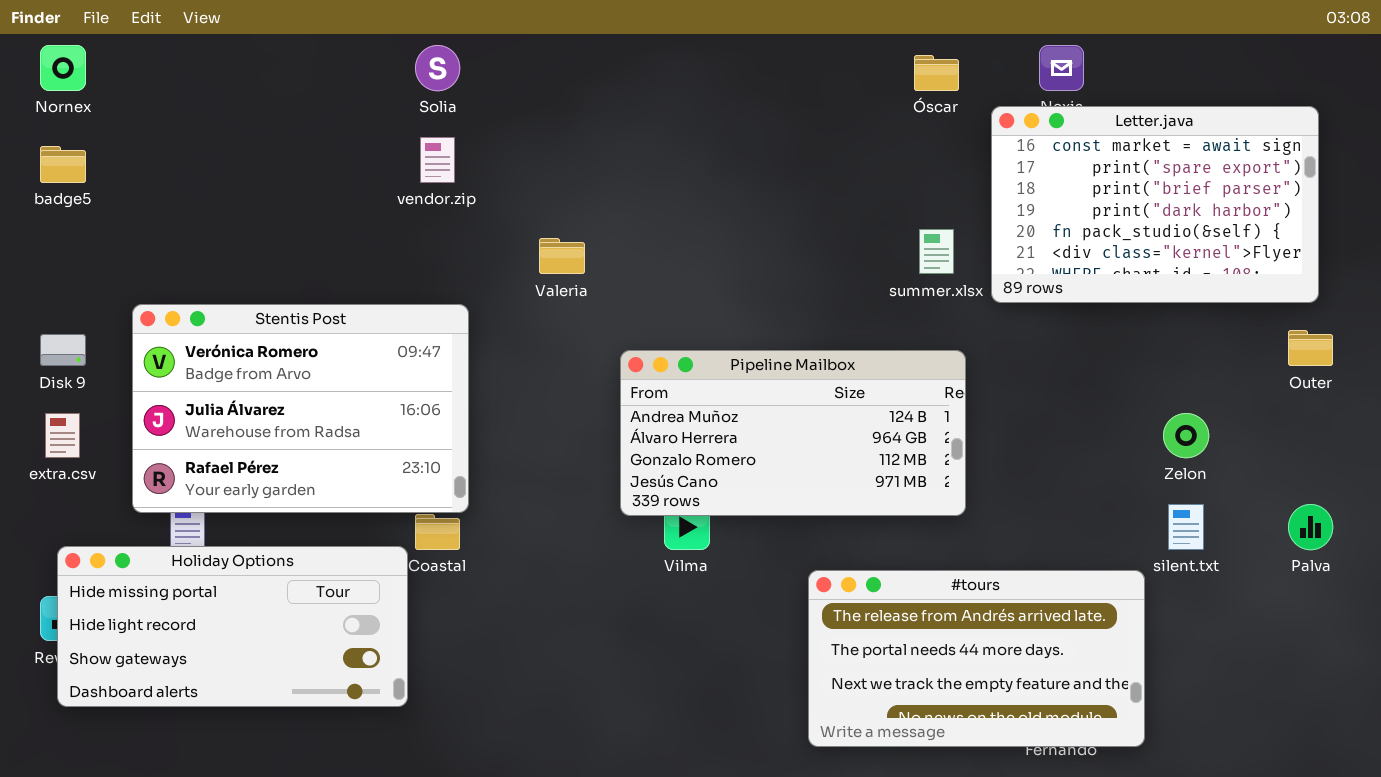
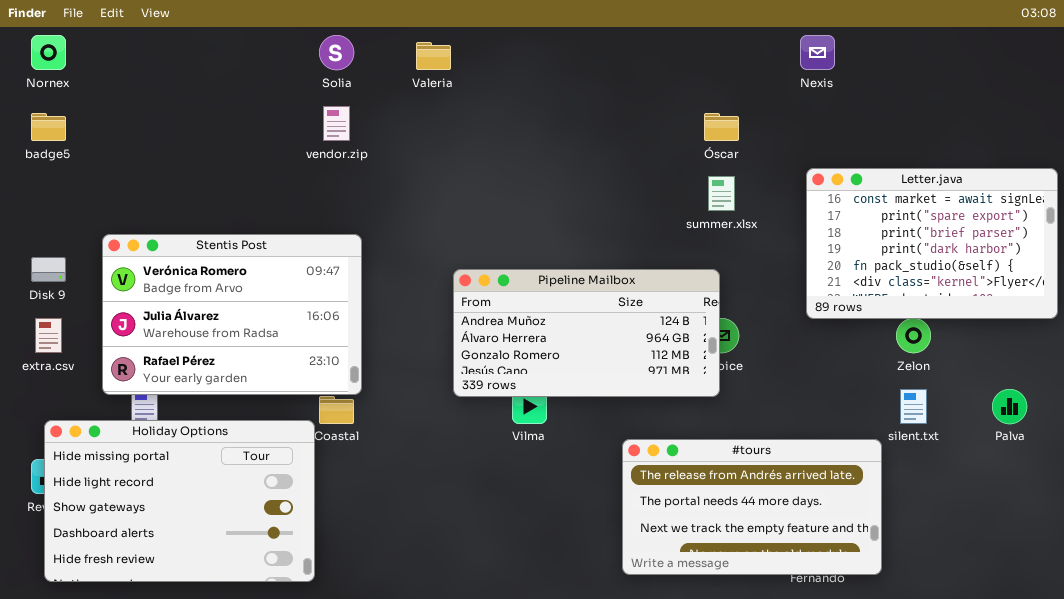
Óscar: [914,55,959,91] -> [704,113,739,141], moved
Letter.java: [991,106,1319,303] -> [806,168,1058,319], moved
Valeria: [539,238,585,274] -> [416,42,451,70], moved
Pipeline Mailbox: [620,350,966,516] -> [453,269,720,397], moved
Holiday Options: [57,546,408,707] -> [44,420,315,582], resized

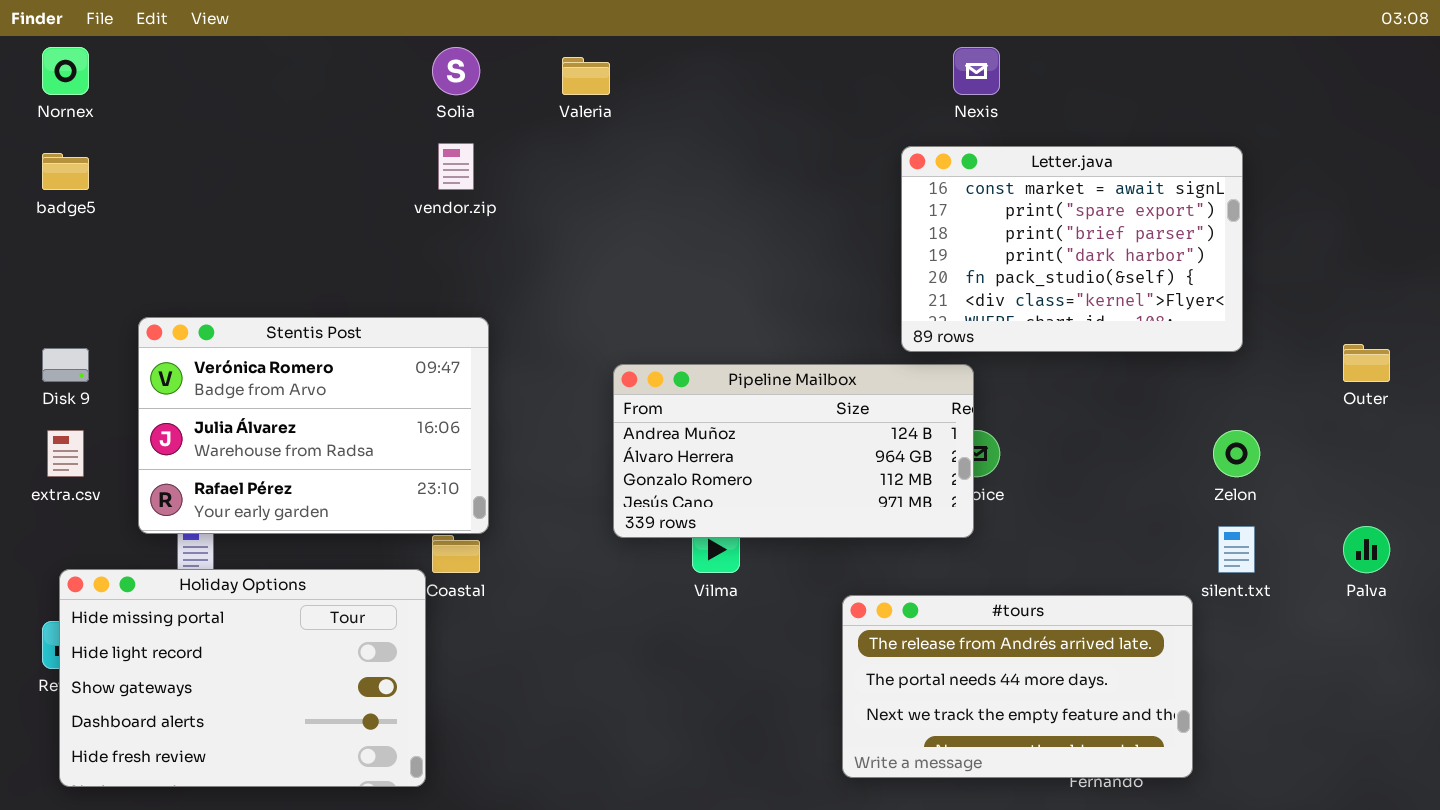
Nexis: [800,35,835,70] -> [953,47,1000,95], moved
Letter.java: [806,168,1058,319] -> [901,146,1243,352], moved

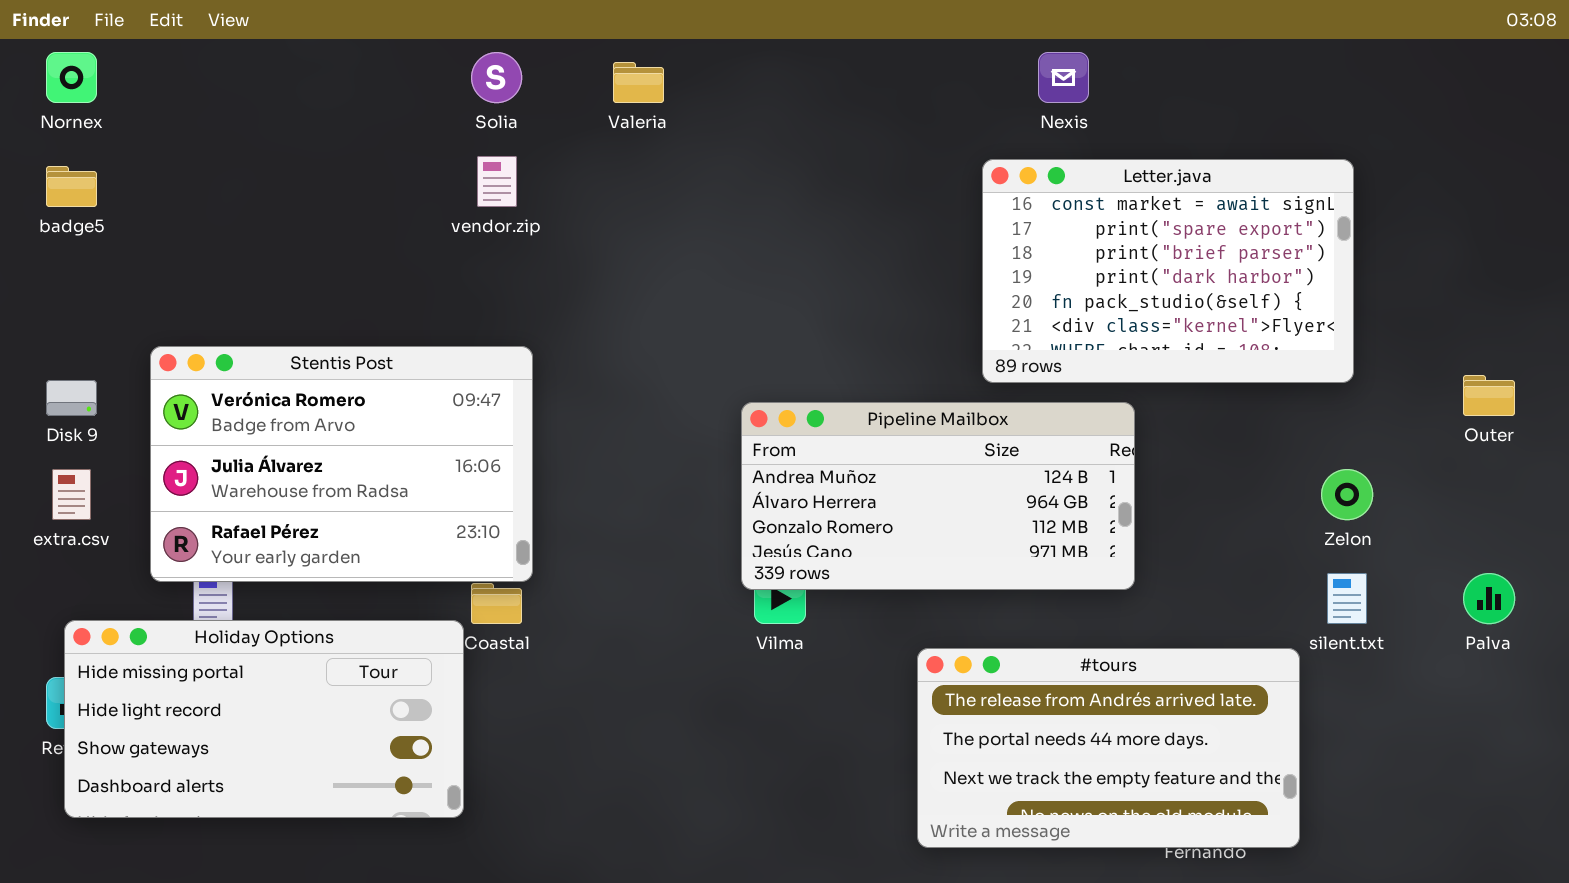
Pipeline Mailbox: [613,364,974,538] -> [741,402,1135,590], moved
Holiday Options: [59,569,426,787] -> [64,620,464,818], resized

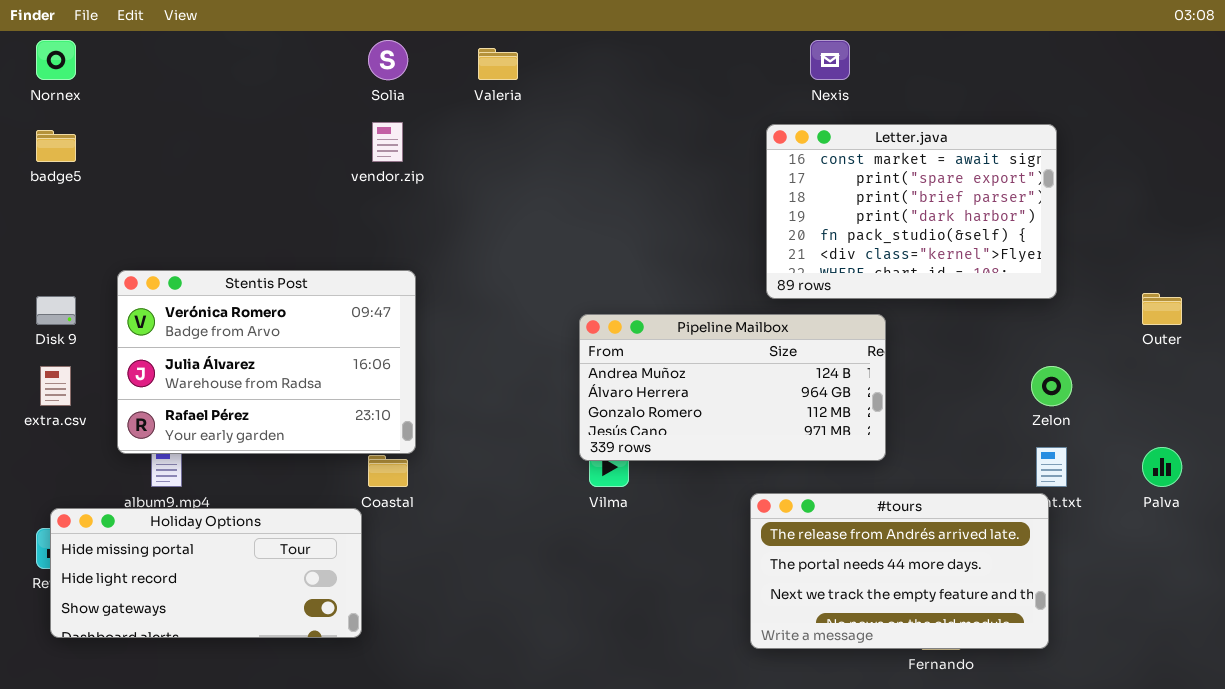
Holiday Options: [64,620,464,818] -> [50,508,362,638], resized
#tours: [917,648,1300,848] -> [750,493,1049,649], moved

